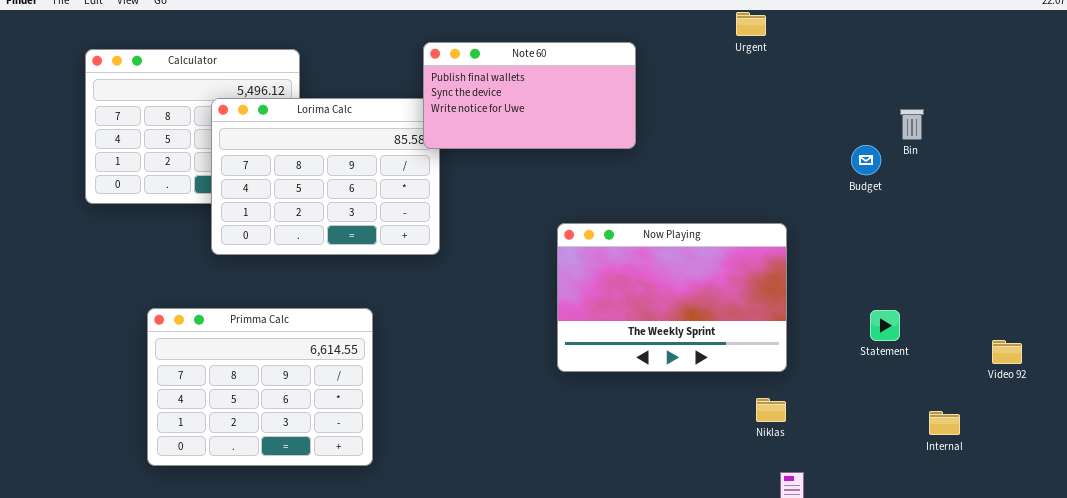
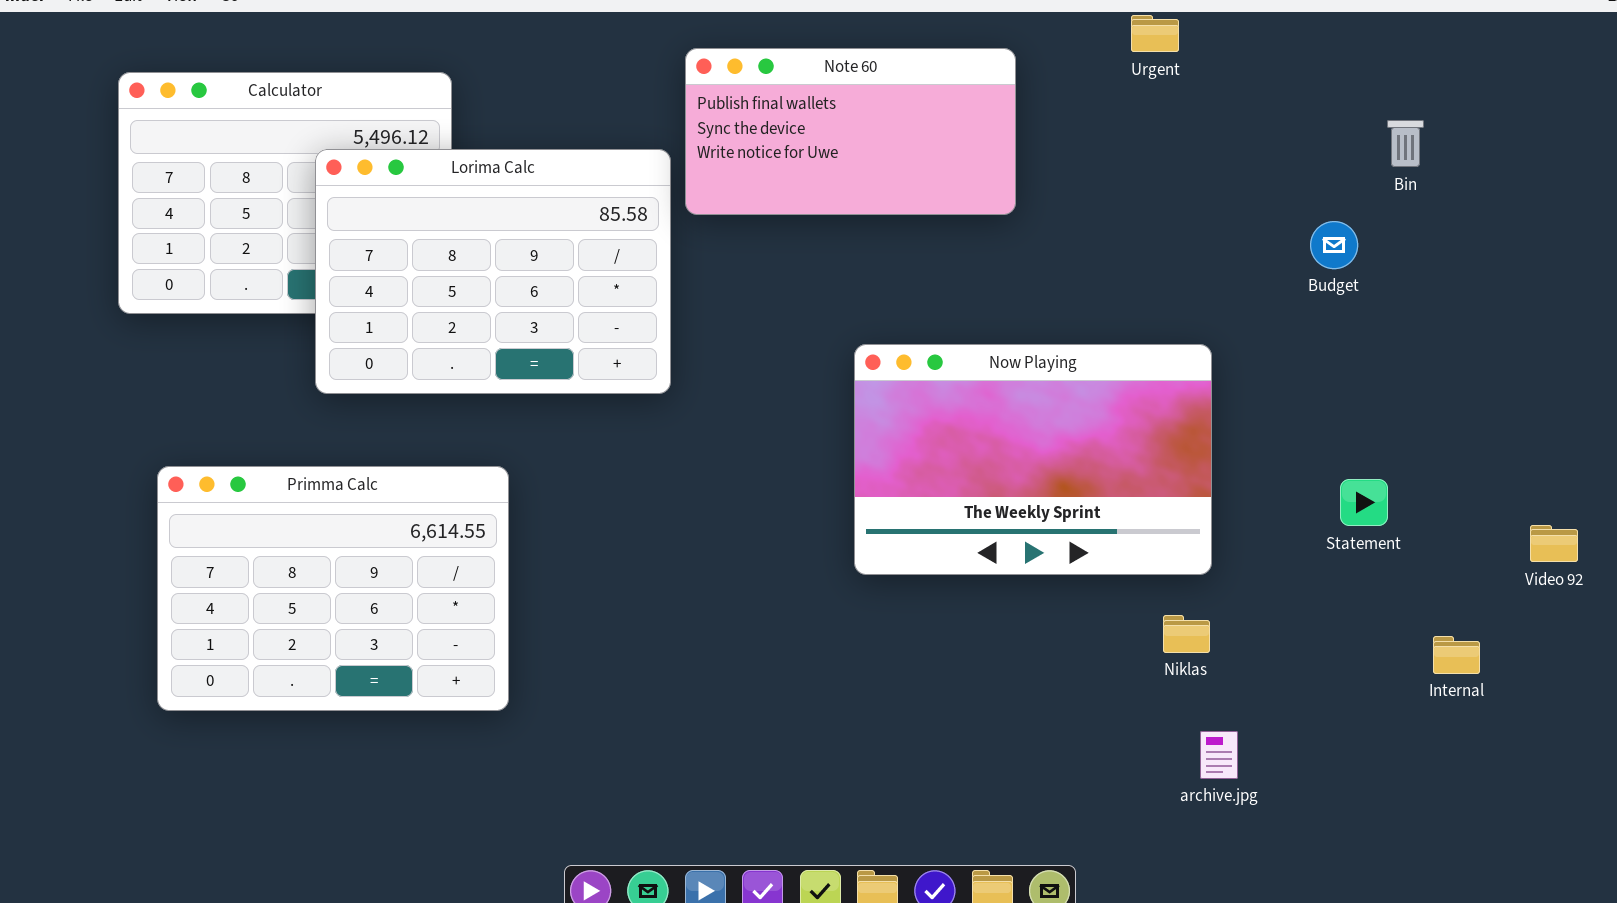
Note 60: [423,42,636,149] -> [685,48,1016,215], moved
Bin: [900,109,924,140] -> [1387,120,1424,167], moved
Primma Calc: [147,308,373,466] -> [157,466,509,711], moved

